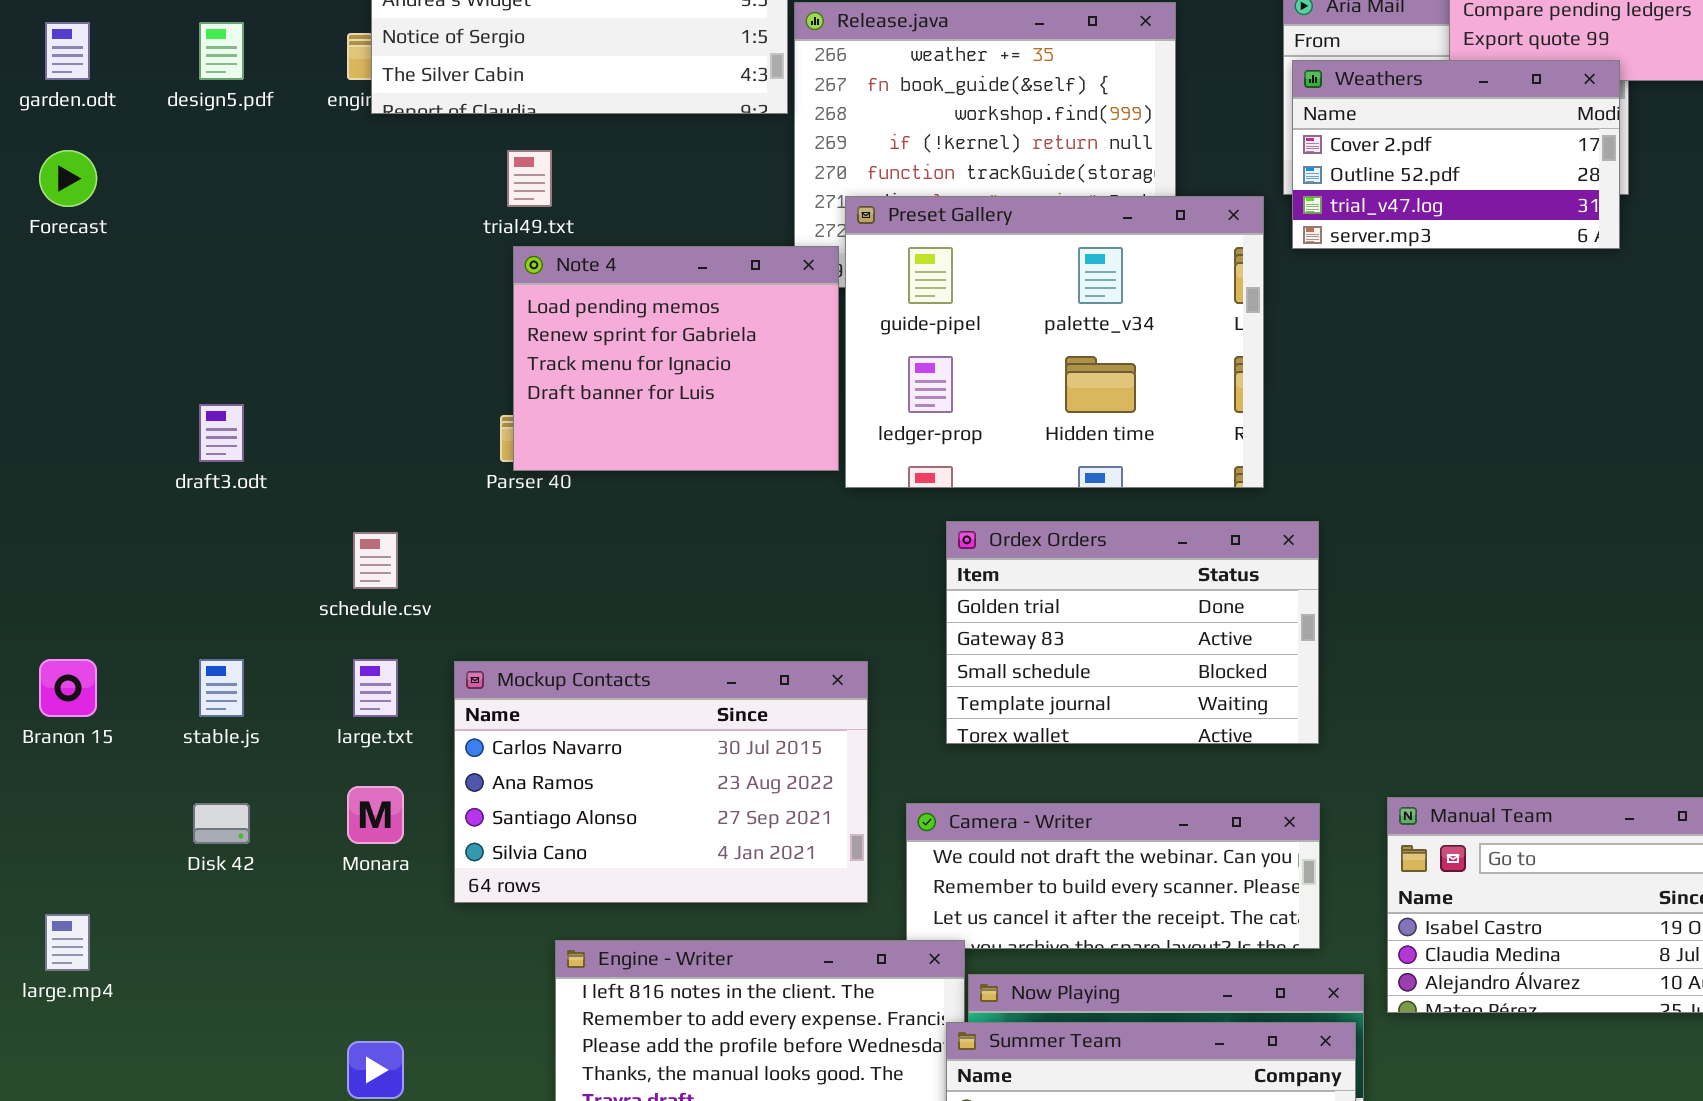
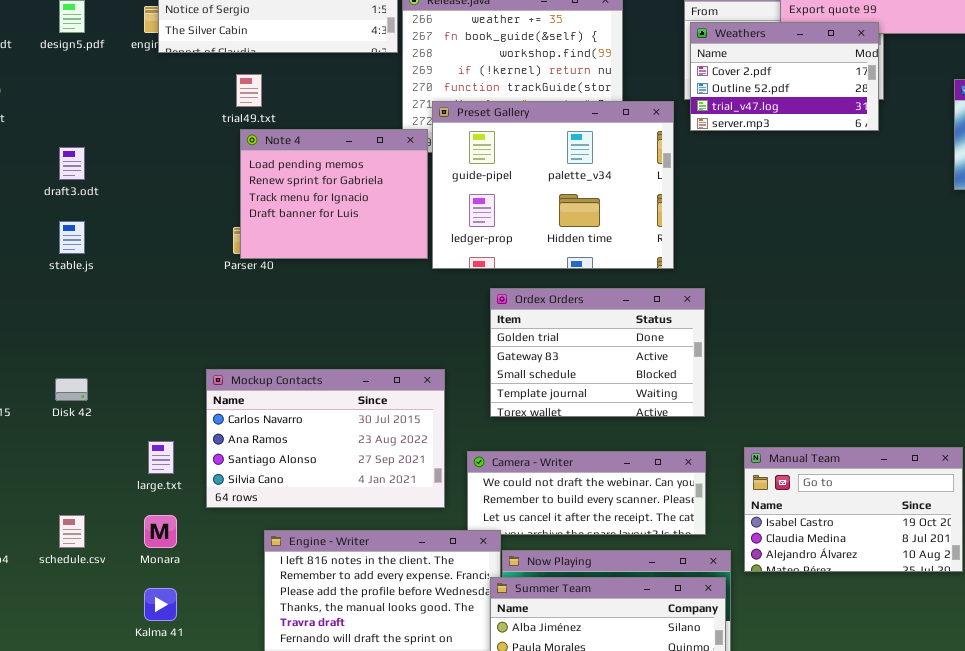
draft3.odt: [199,404,244,462] -> [59,147,85,180], moved
schedule.csv: [353,532,398,589] -> [59,515,85,548], moved
stable.js: [199,659,244,717] -> [59,221,85,254], moved
large.txt: [353,659,398,717] -> [148,441,174,474], moved
Monara: [347,786,404,844] -> [144,515,177,548], moved
Disk 42: [193,803,250,844] -> [55,378,88,401], moved

